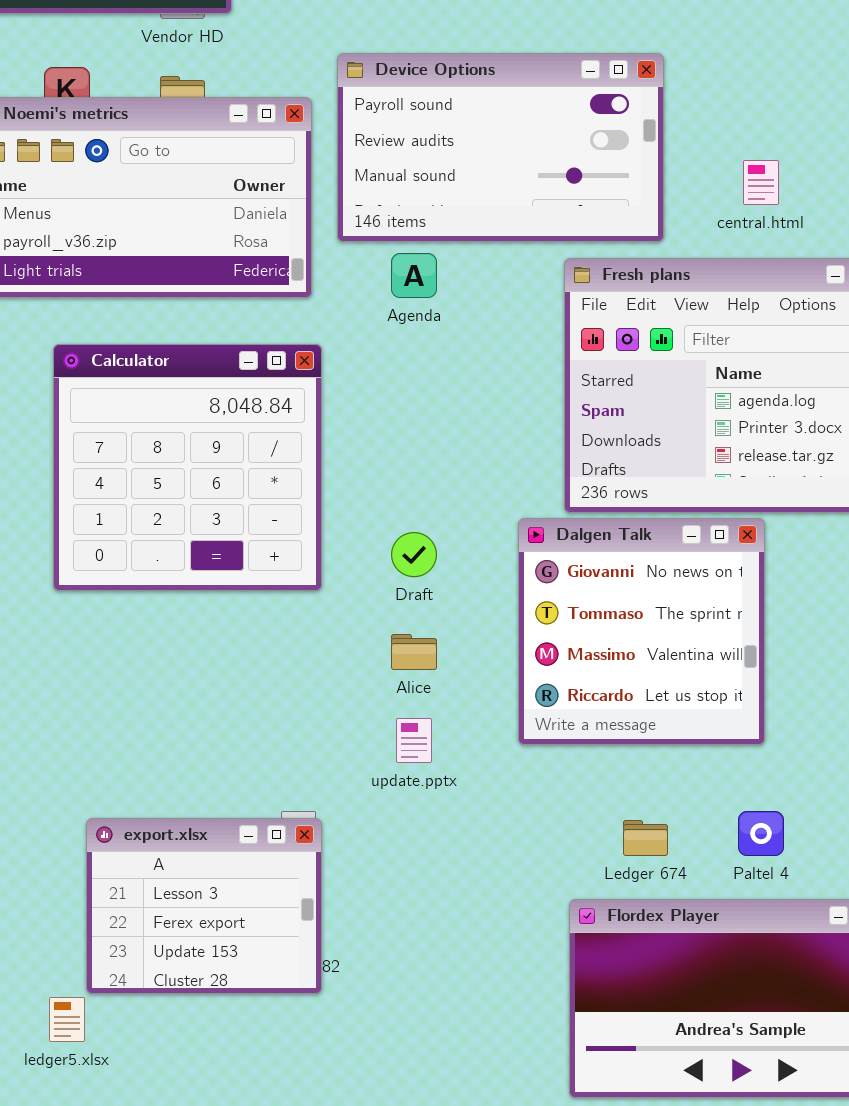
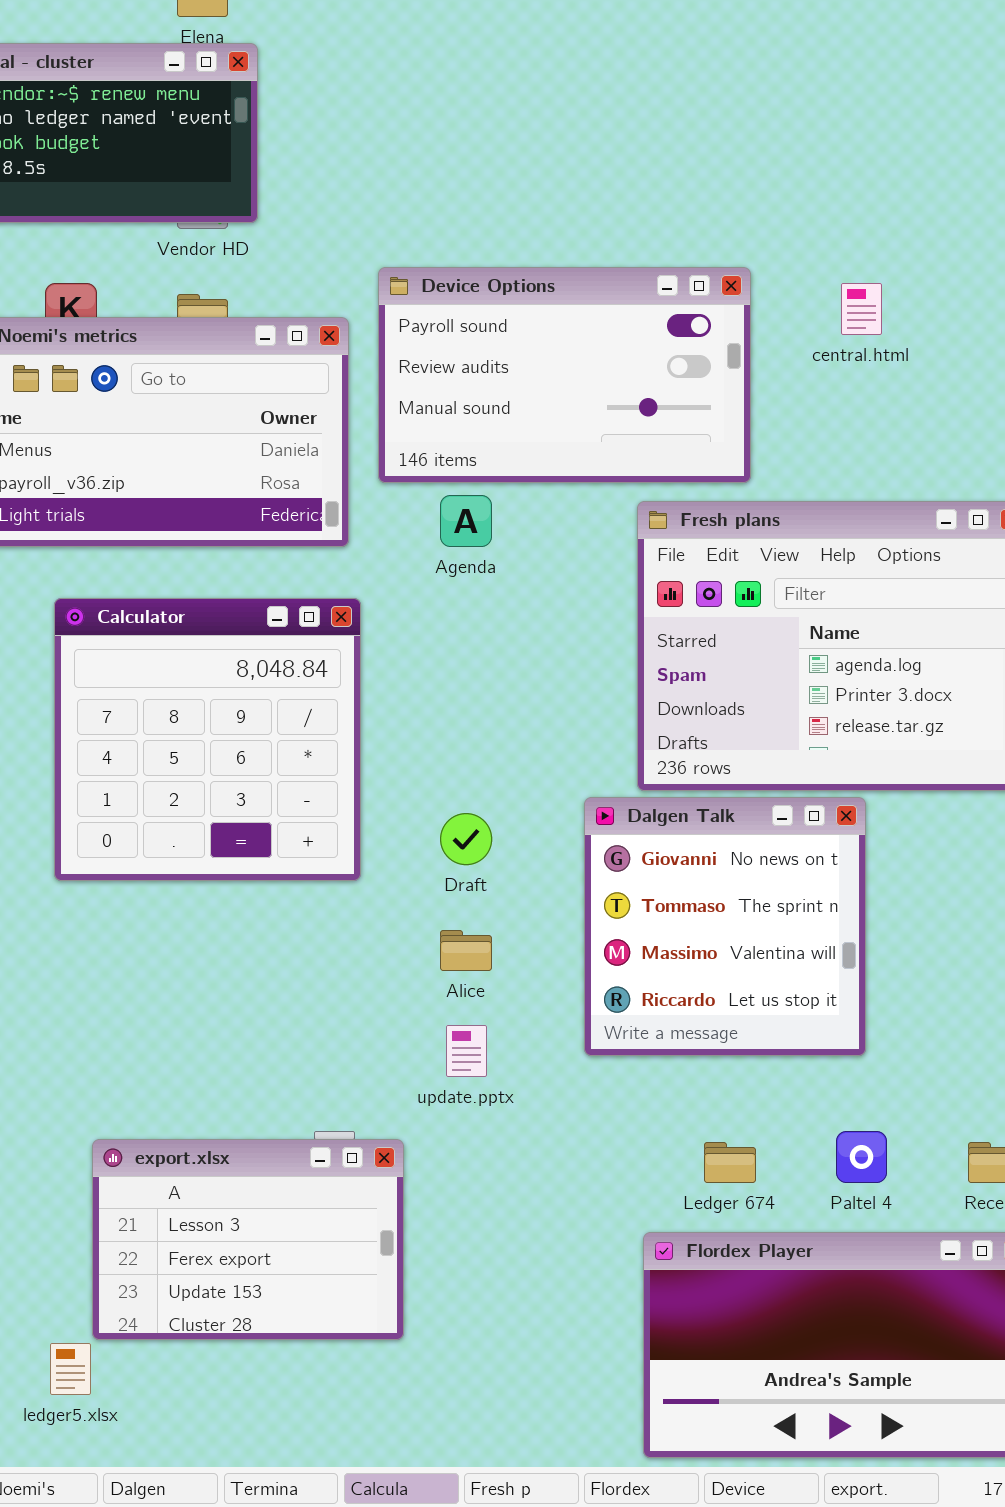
central.html: [743,160,779,205] -> [841,283,882,335], moved
export.xlsx: [86,818,322,994] -> [92,1139,404,1340], resized

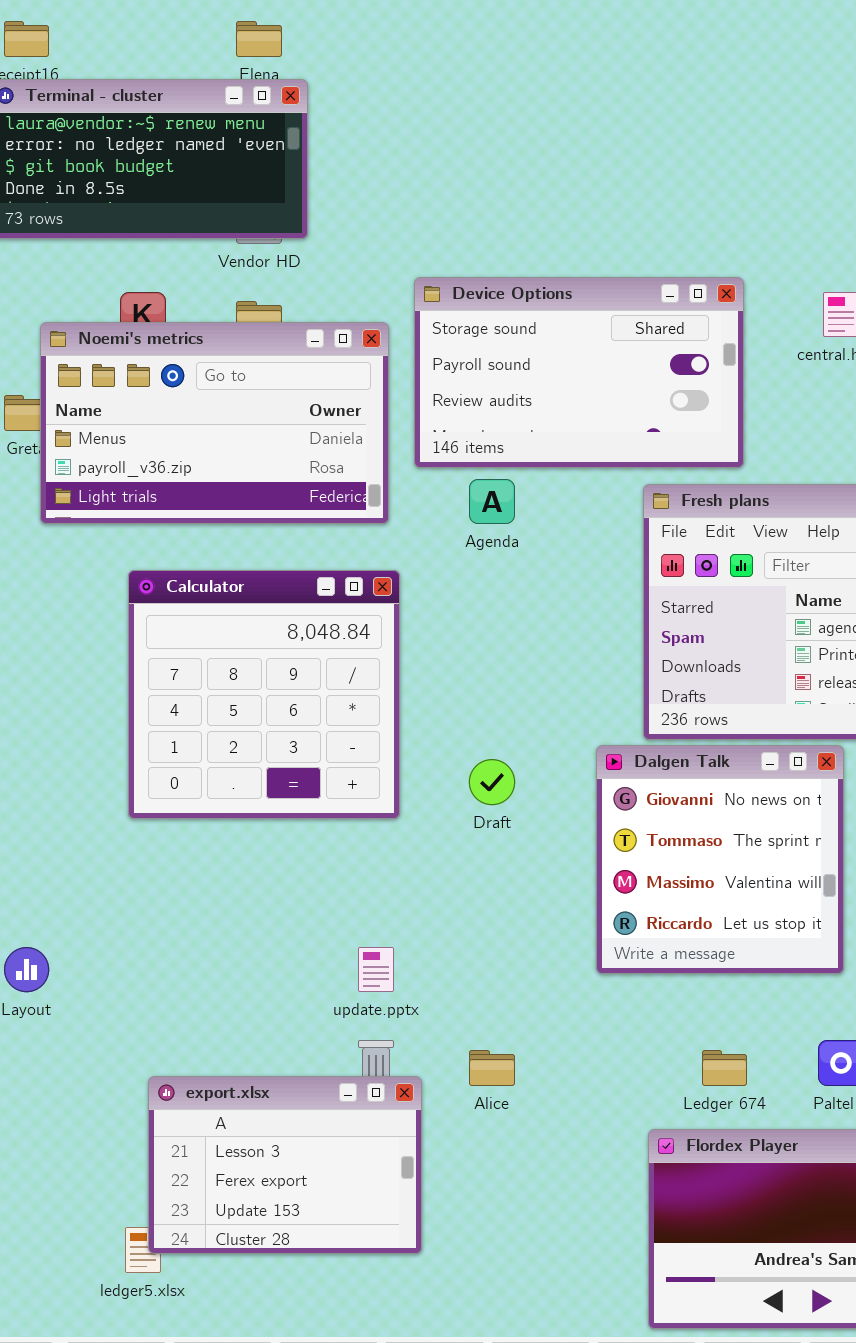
Device Options: [378,267,751,483] -> [414,277,744,468], scrolled up 1 row
Alice: [440,930,492,971] -> [469,1050,515,1086], moved
update.pptx: [446,1025,487,1077] -> [358,947,394,992], moved
export.xlsx: [92,1139,404,1340] -> [148,1076,422,1254], moved

